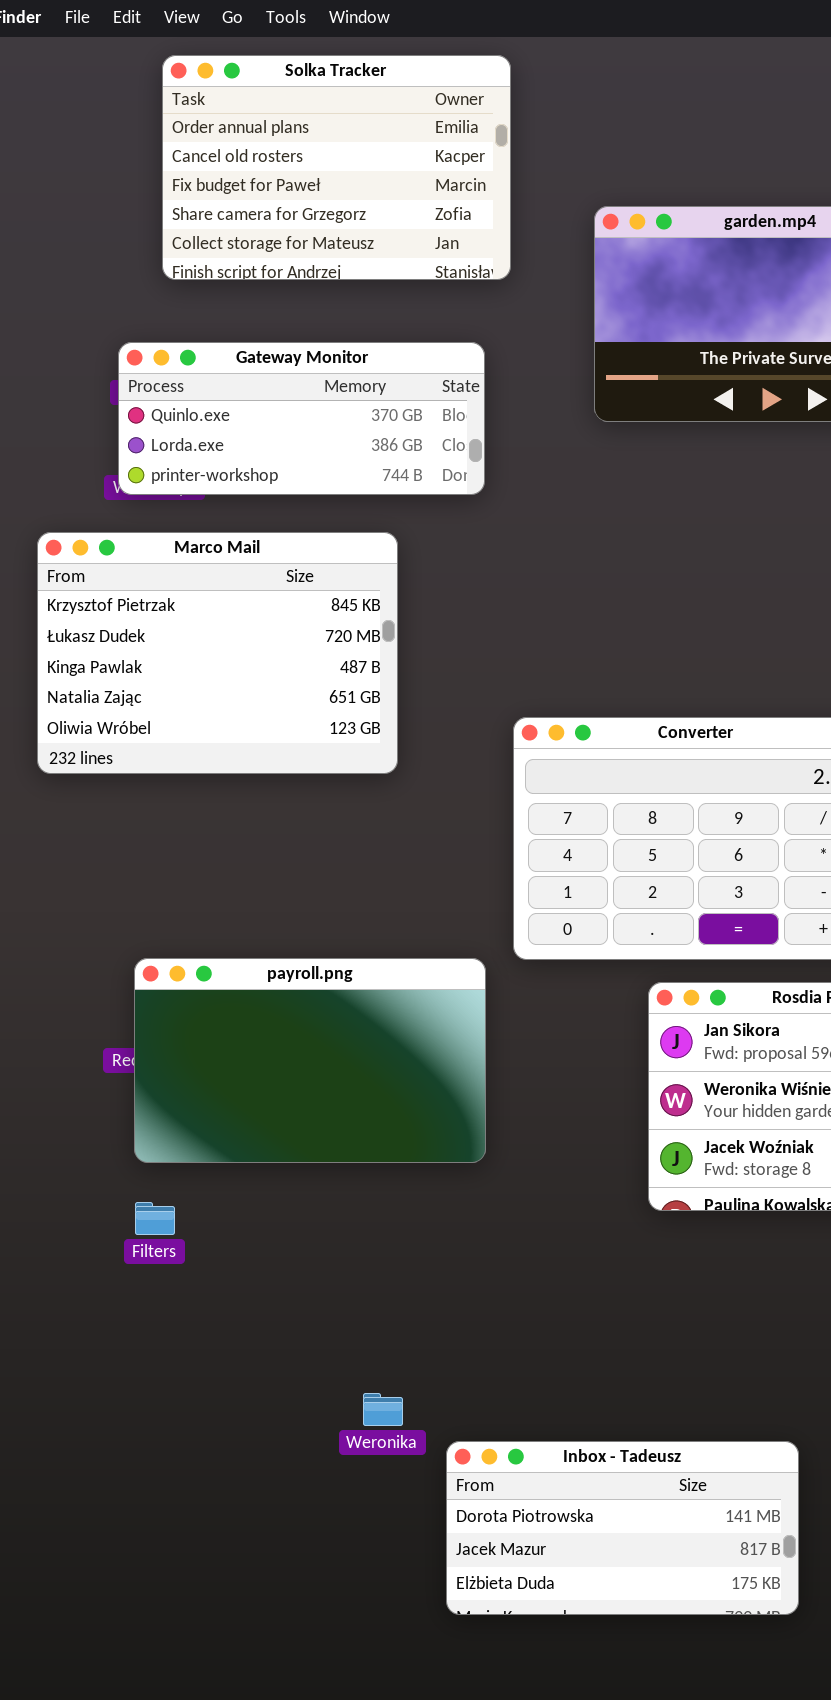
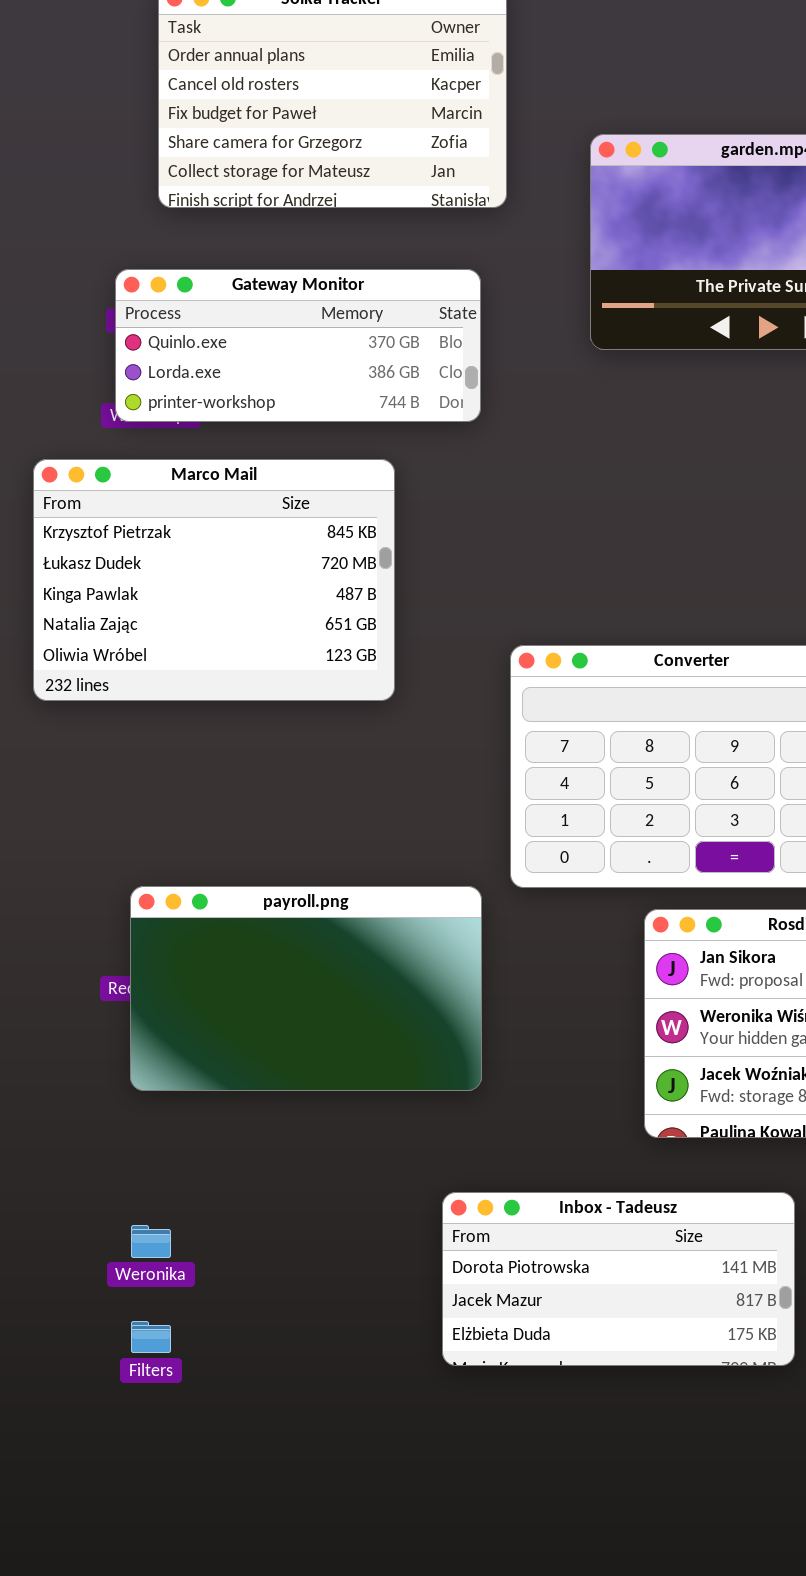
Filters: [135,1202,175,1235] -> [131,1321,171,1353], moved
Weronika: [363,1393,403,1426] -> [131,1225,171,1258], moved
Inbox - Tadeusz: [446,1441,799,1615] -> [442,1192,795,1366], moved

